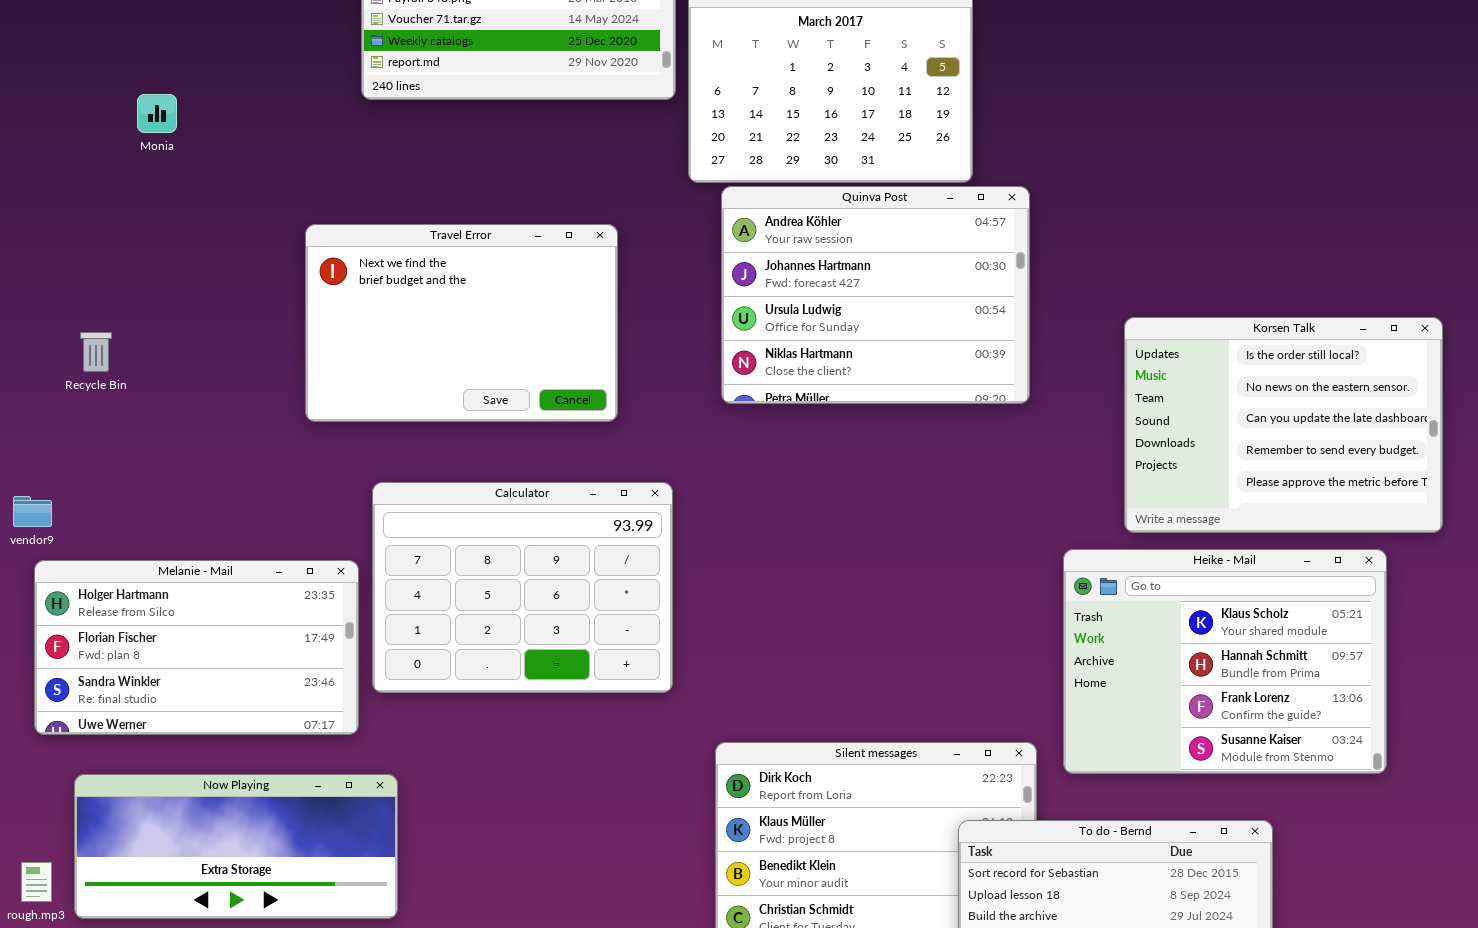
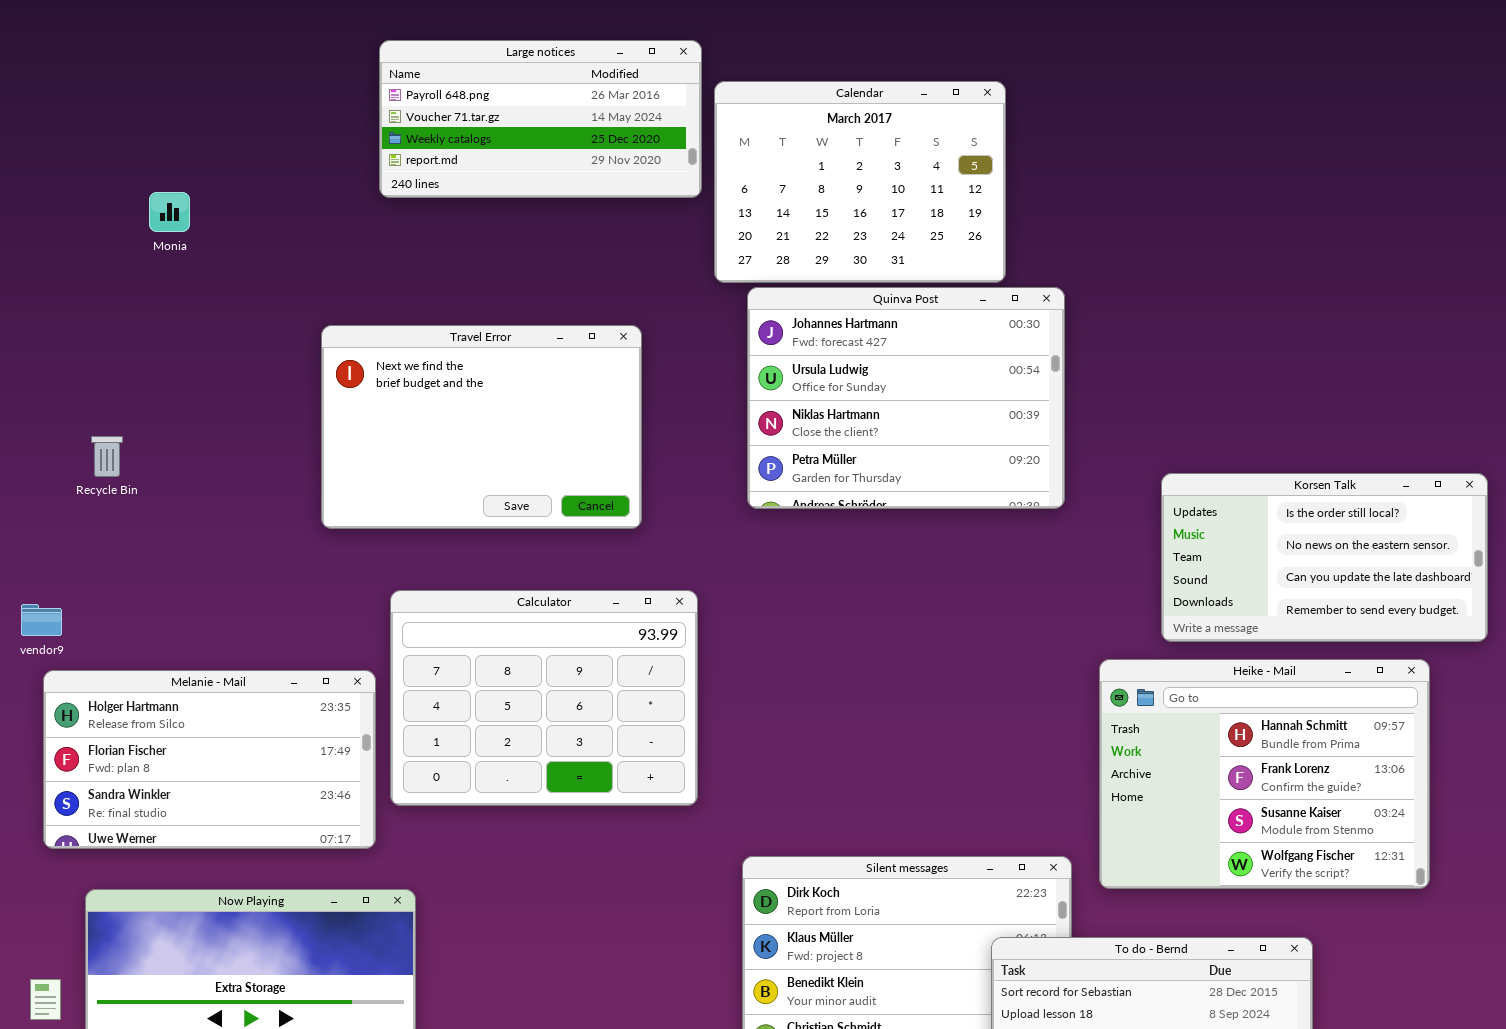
Quinva Post: [721,186,1030,404] -> [747,287,1065,509], scrolled down 1 row
Korsen Talk: [1124,317,1443,533] -> [1161,473,1488,642], resized
Heike - Mail: [1063,549,1387,774] -> [1099,659,1430,889], scrolled down 1 row

